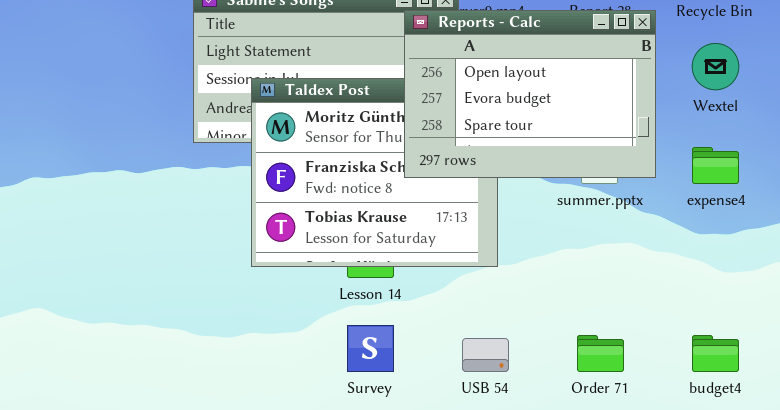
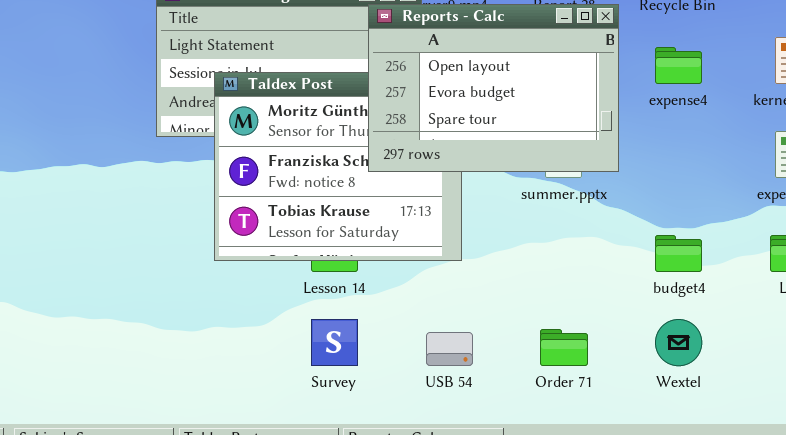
Wextel: [692,43,739,90] -> [655,319,702,366], moved
expense4: [692,147,739,184] -> [655,47,702,84], moved
budget4: [692,335,739,372] -> [655,235,702,272], moved

